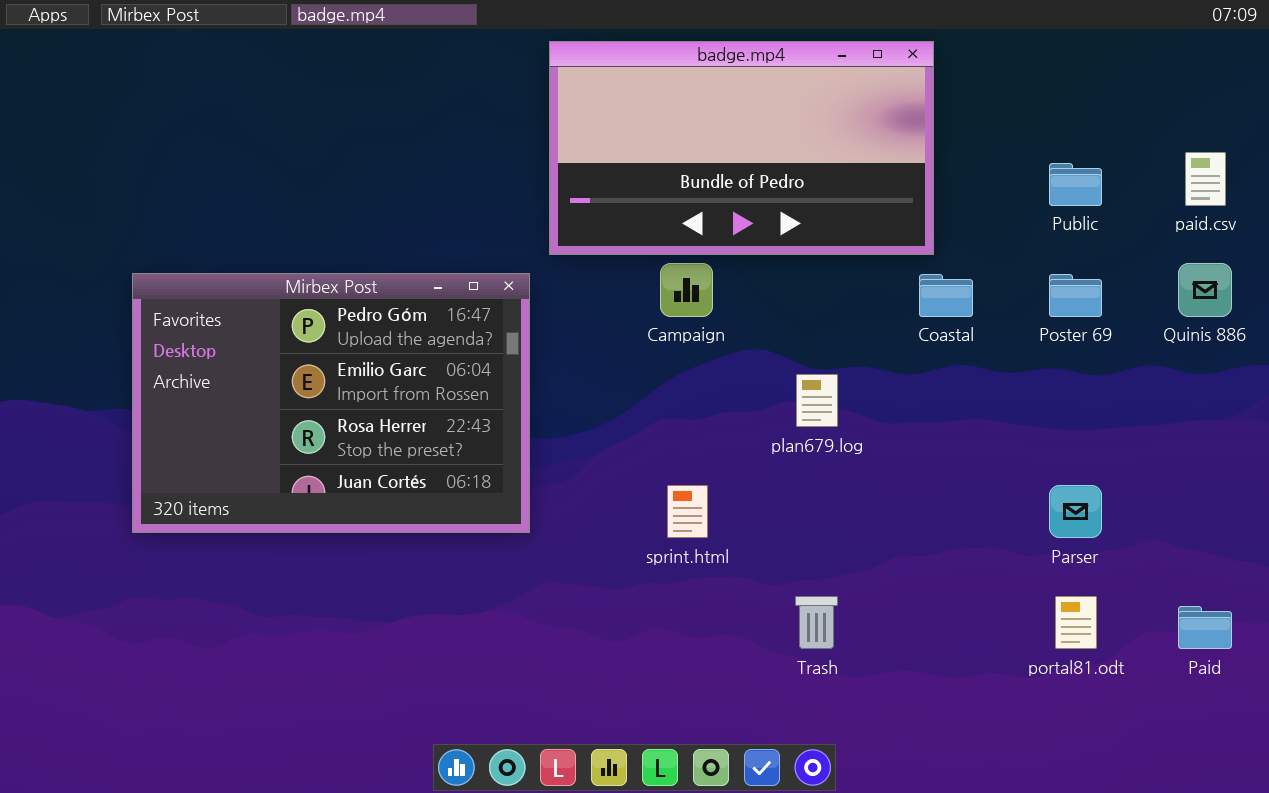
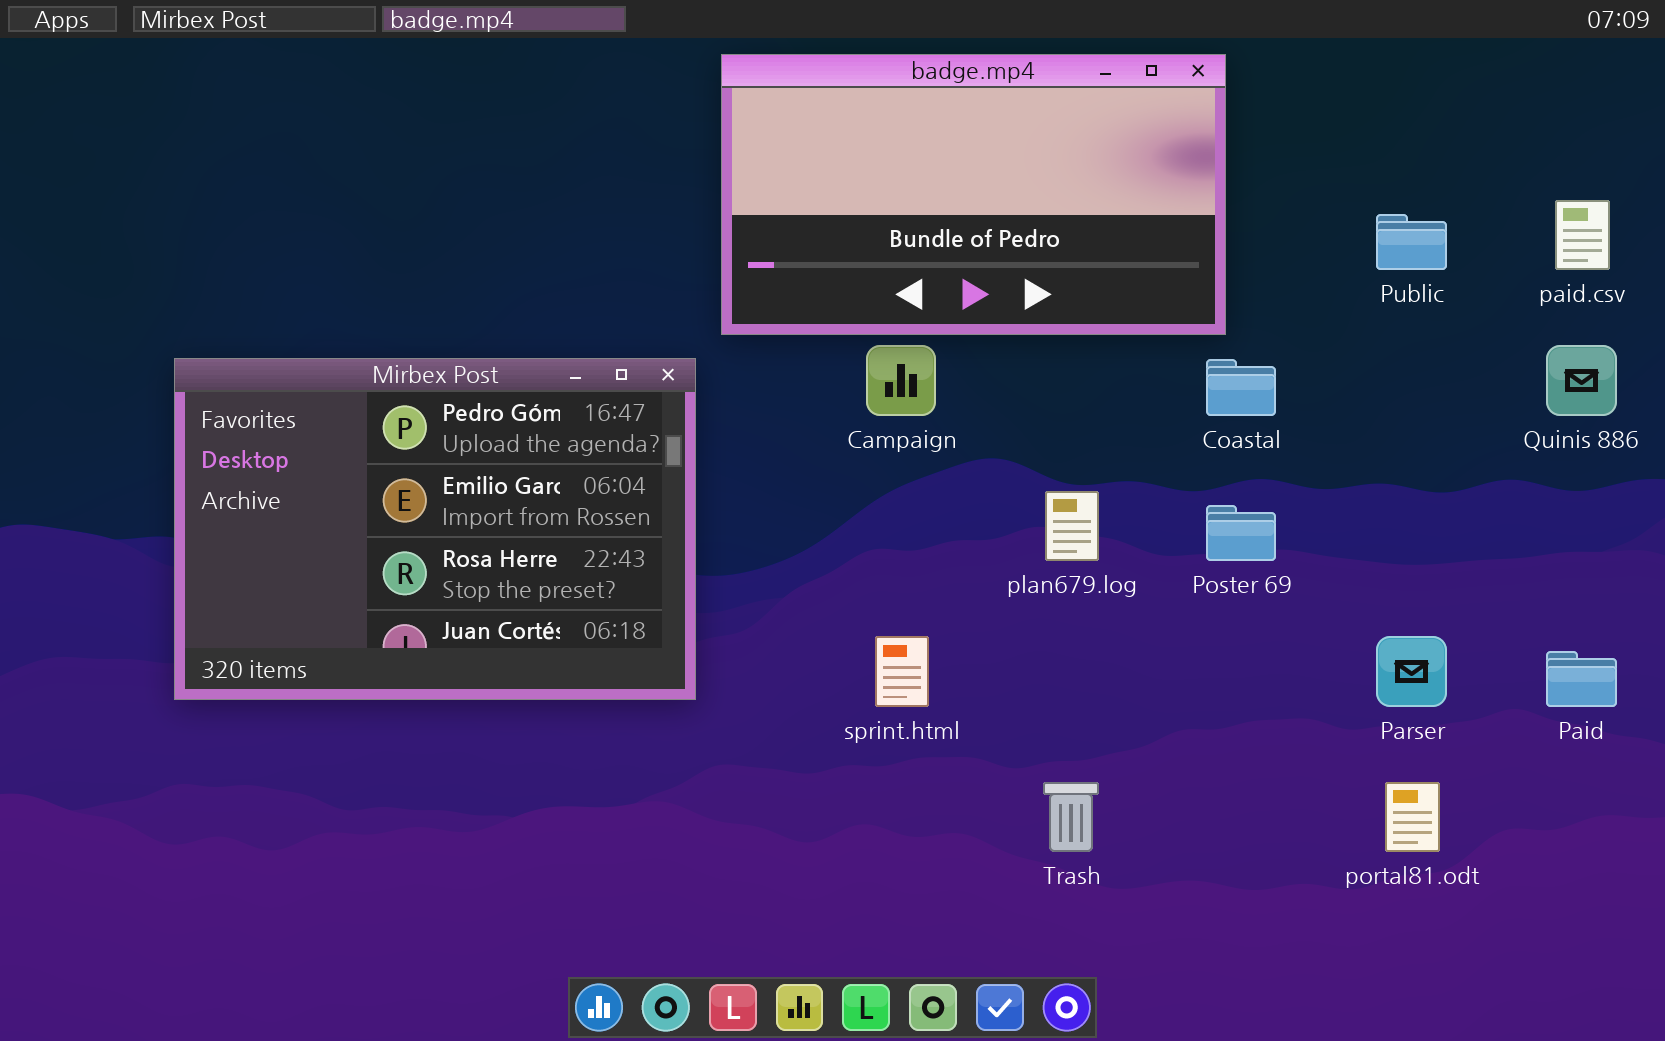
Poster 69: [1049,274,1102,317] -> [1206,505,1276,561], moved
Paid: [1178,606,1232,649] -> [1546,651,1617,707], moved

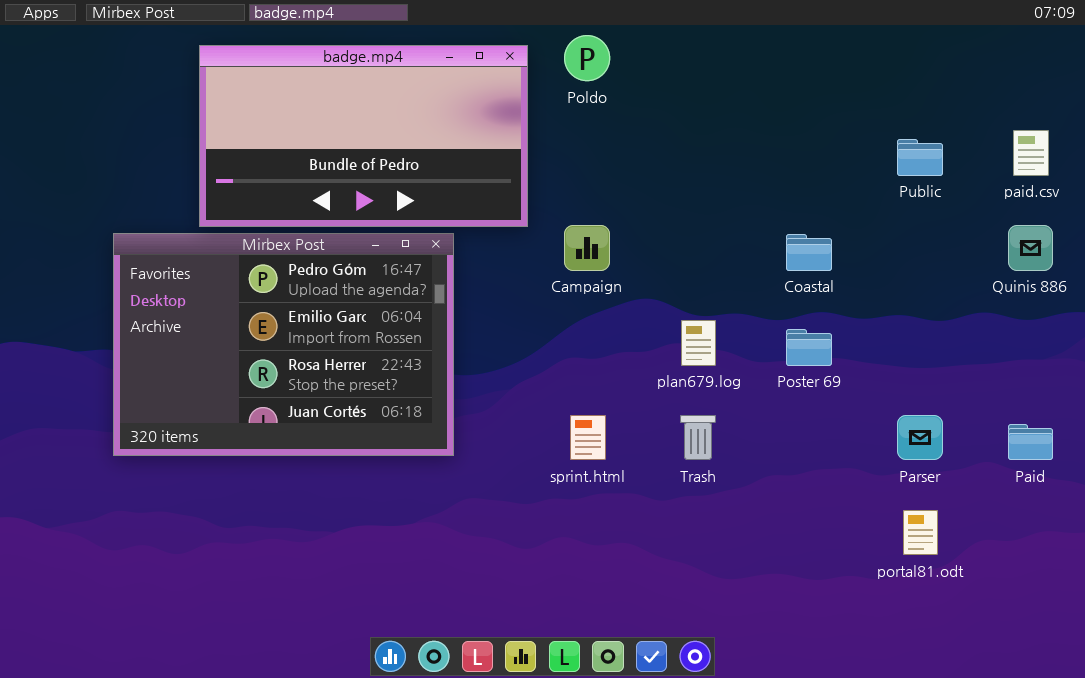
badge.mp4: [721,54,1226,335] -> [199,45,528,227], moved
Trash: [1043,782,1099,852] -> [680,415,716,460], moved

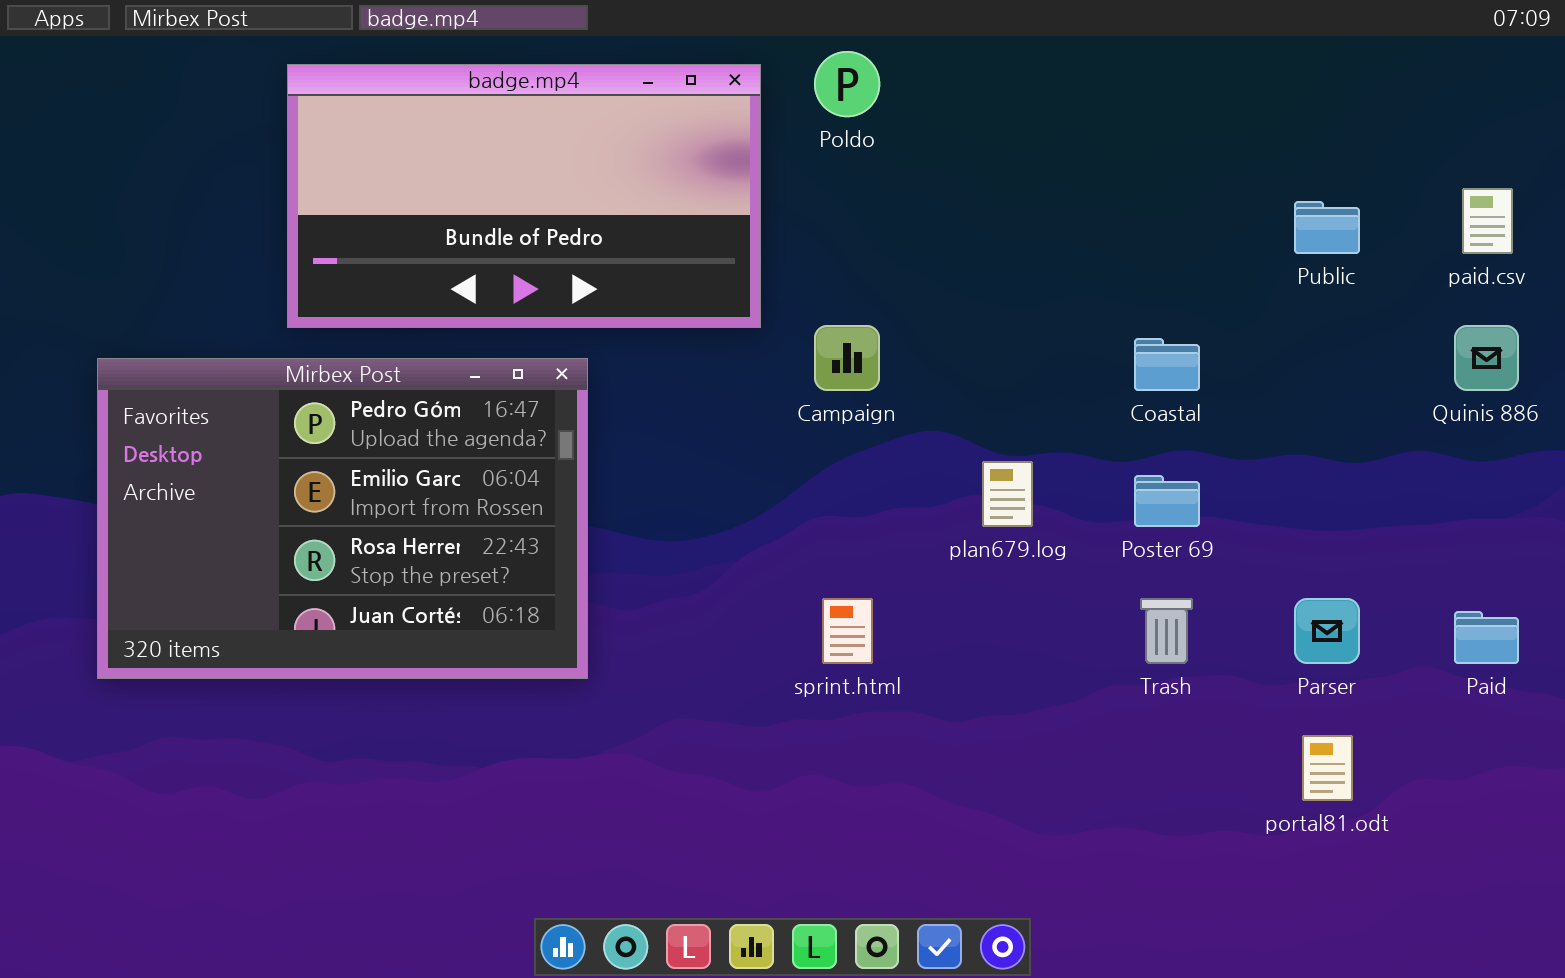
Mirbex Post: [113,233,454,456] -> [97,358,588,679], moved
Trash: [680,415,716,460] -> [1140,598,1193,664], moved

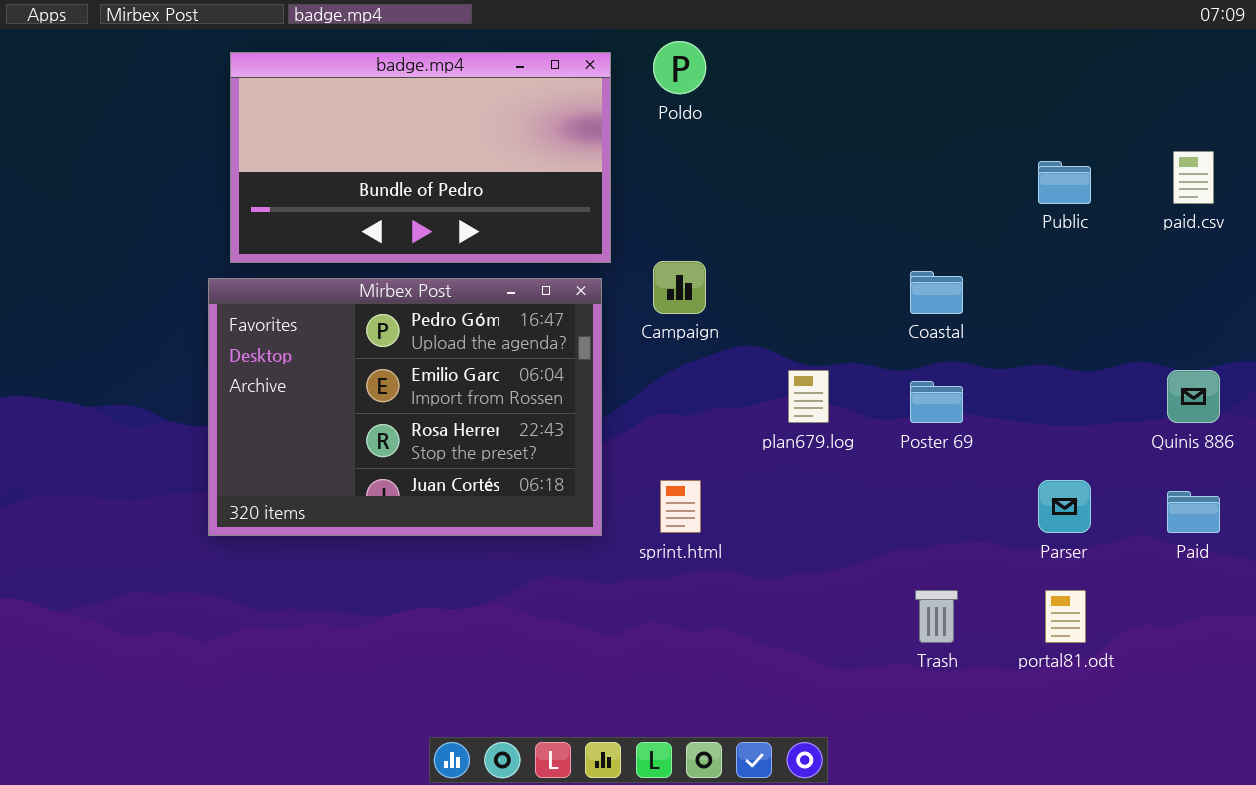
Quinis 886: [1454,325,1519,391] -> [1167,370,1220,423], moved
Mirbex Post: [97,358,588,679] -> [208,278,602,536], moved
Trash: [1140,598,1193,664] -> [915,590,958,643], moved

